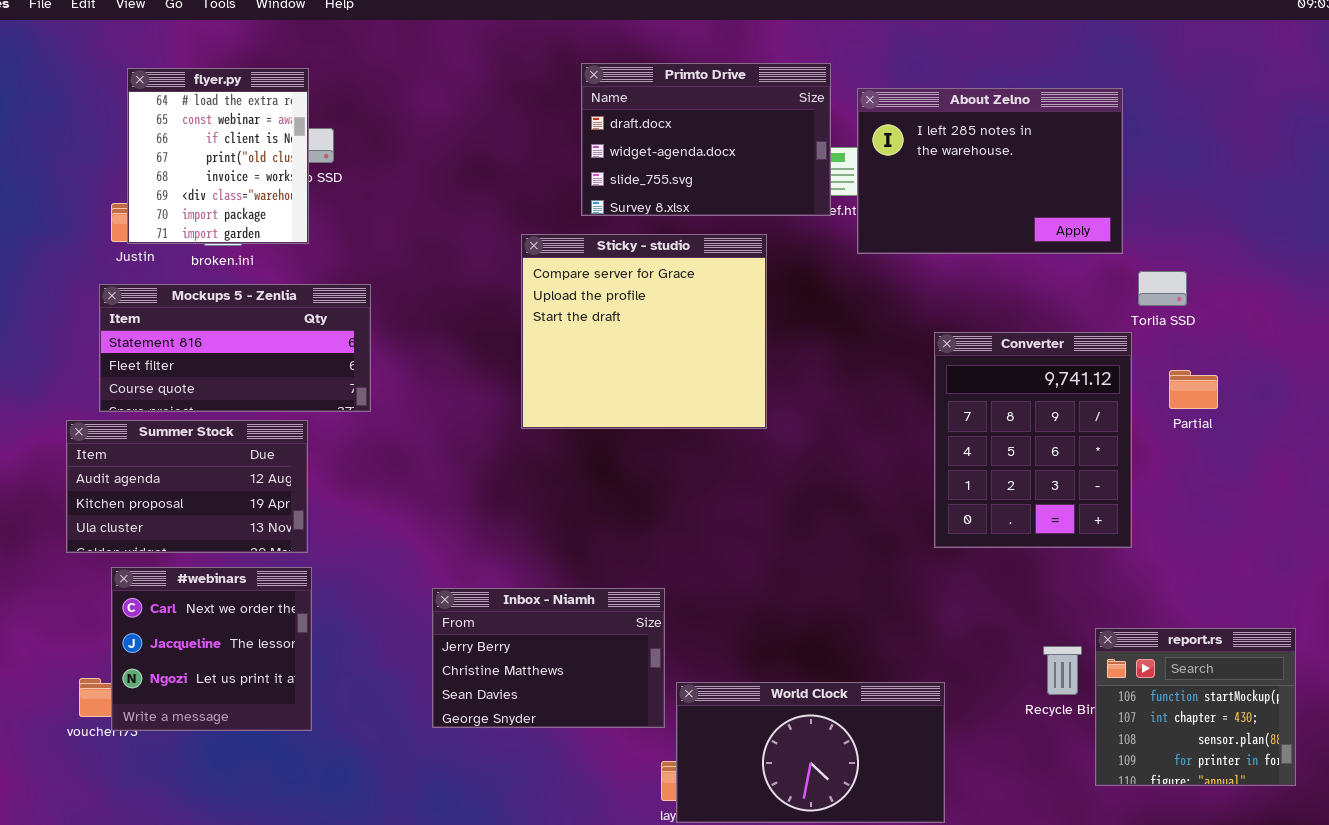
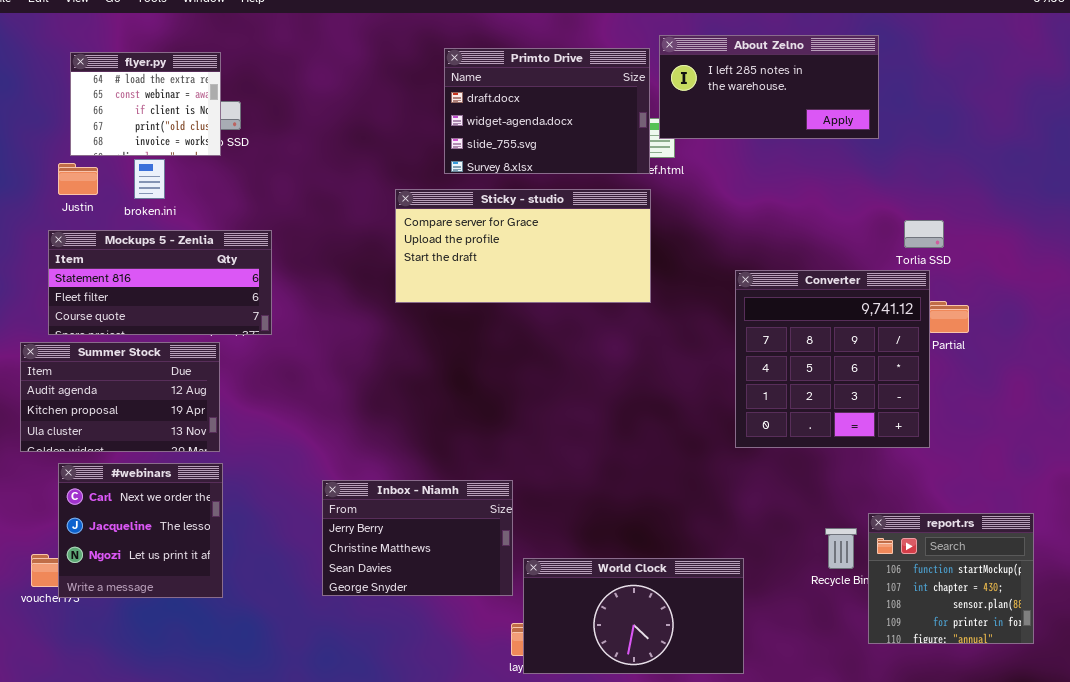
flyer.py: [127,68,309,244] -> [70,52,221,156], resized
About Zelno: [857,88,1123,254] -> [659,35,879,139], moved, resized
Sticky - studio: [521,234,767,429] -> [395,189,651,303], resized
Converter: [934,332,1132,548] -> [735,270,930,448], resized

